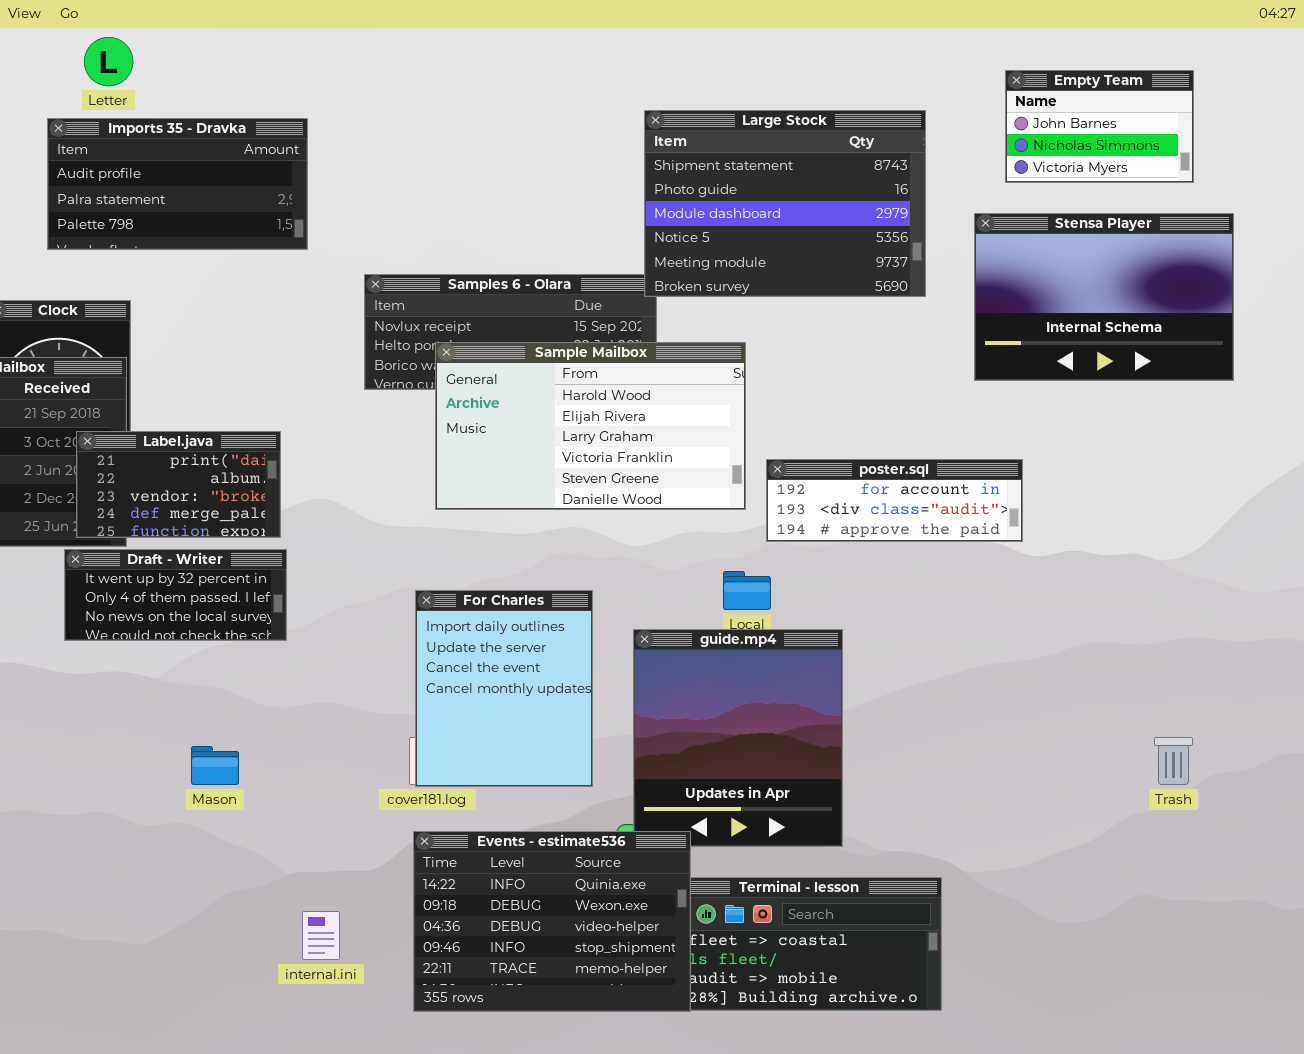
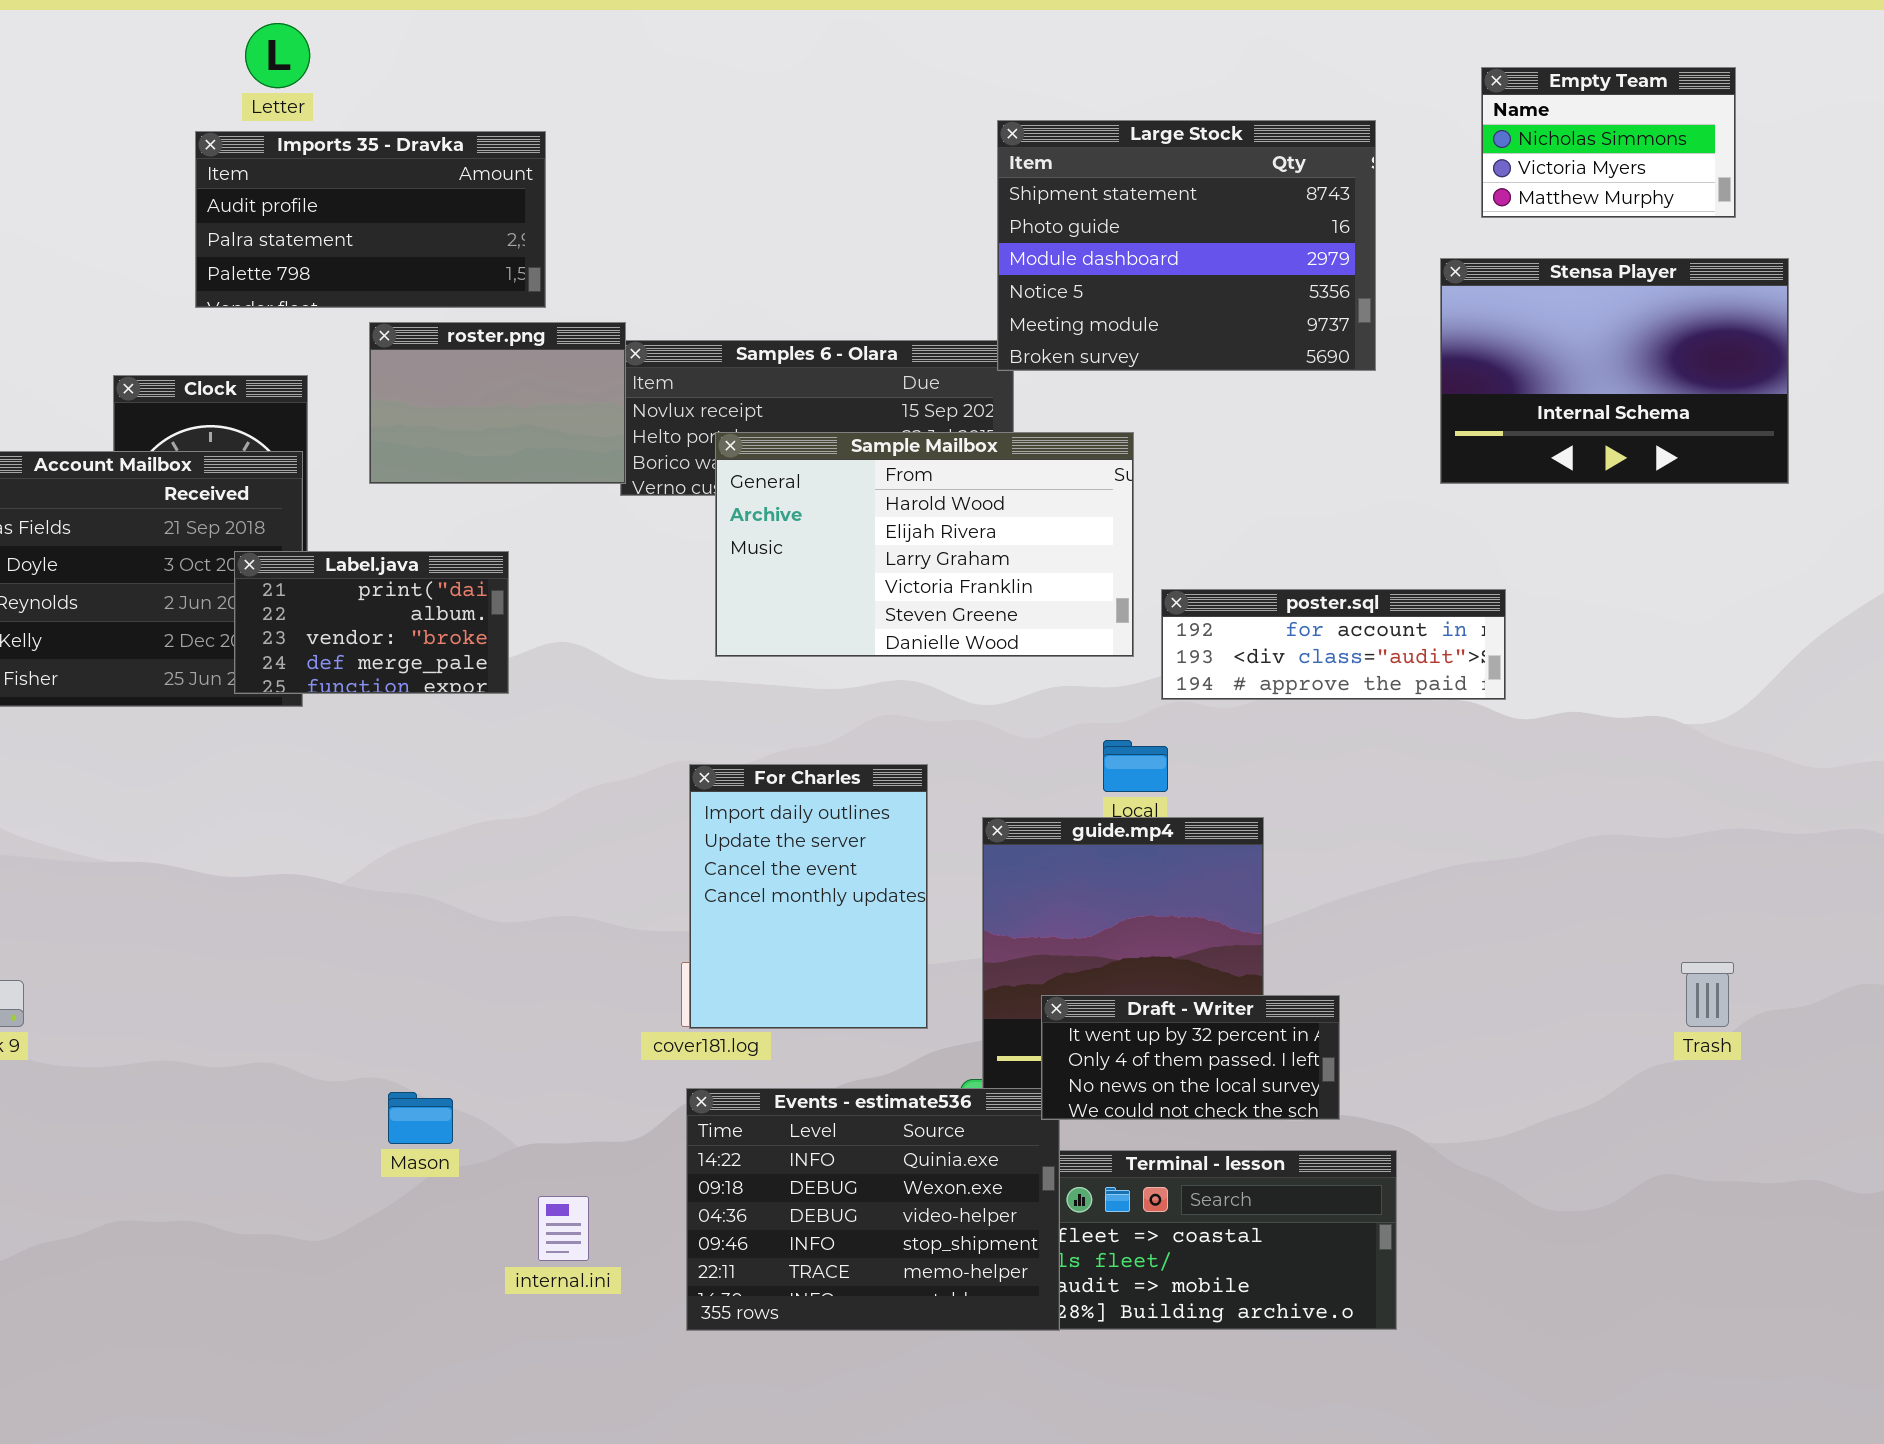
Empty Team: [1005,70,1194,183] -> [1481,67,1736,218], scrolled down 1 row
roster.png: none -> [369,322,626,484], opened
Draft - Writer: [64,549,287,641] -> [1041,995,1340,1120], moved
Mason: [191,746,239,785] -> [388,1092,453,1144], moved

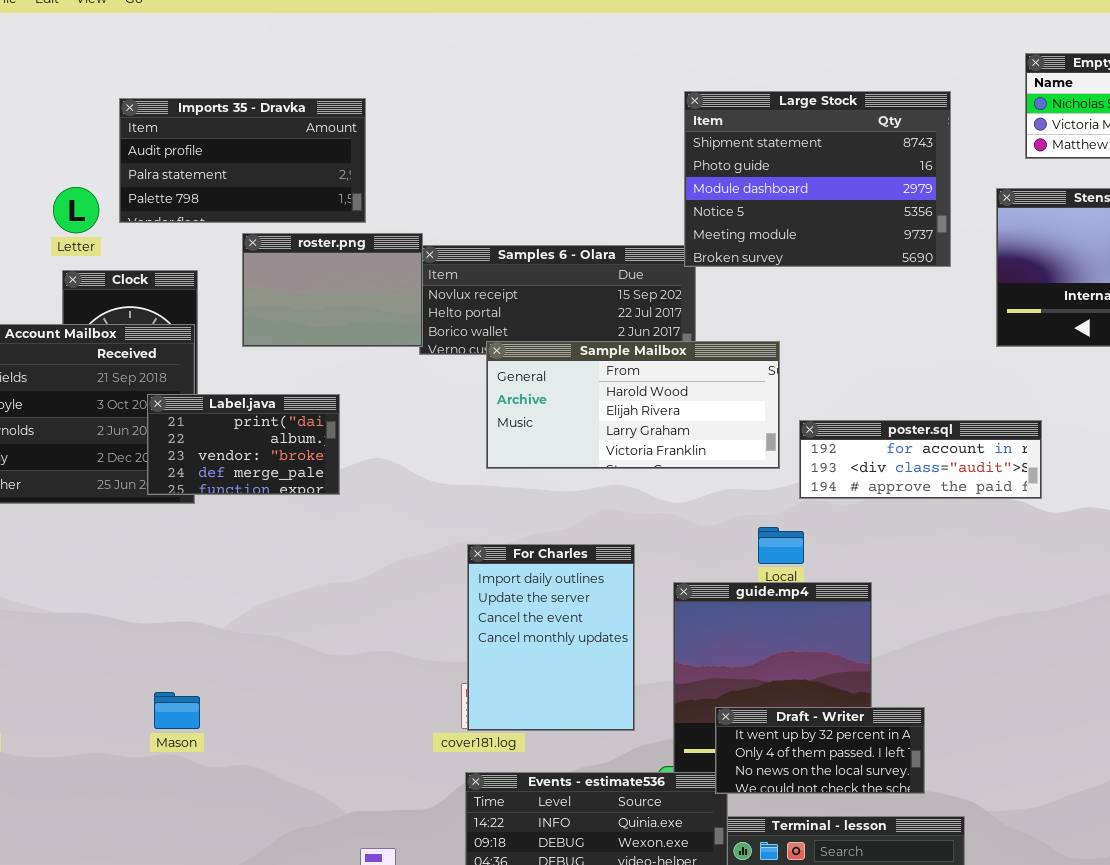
Letter: [245,23,310,88] -> [53,187,99,233], moved
Sample Mailbox: [715,432,1134,657] -> [486,341,780,469], resized
Mason: [388,1092,453,1144] -> [154,692,200,729], moved

